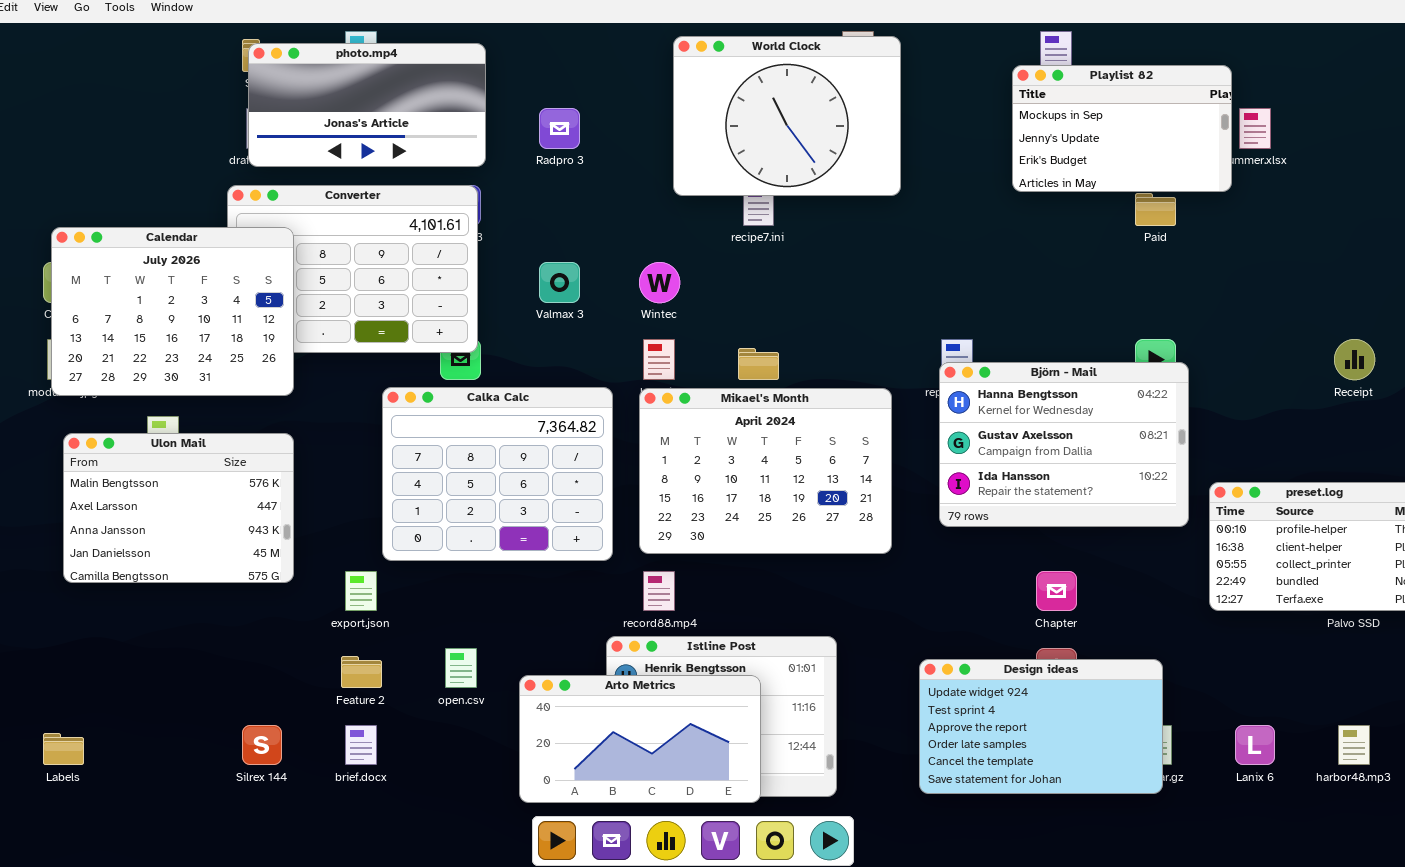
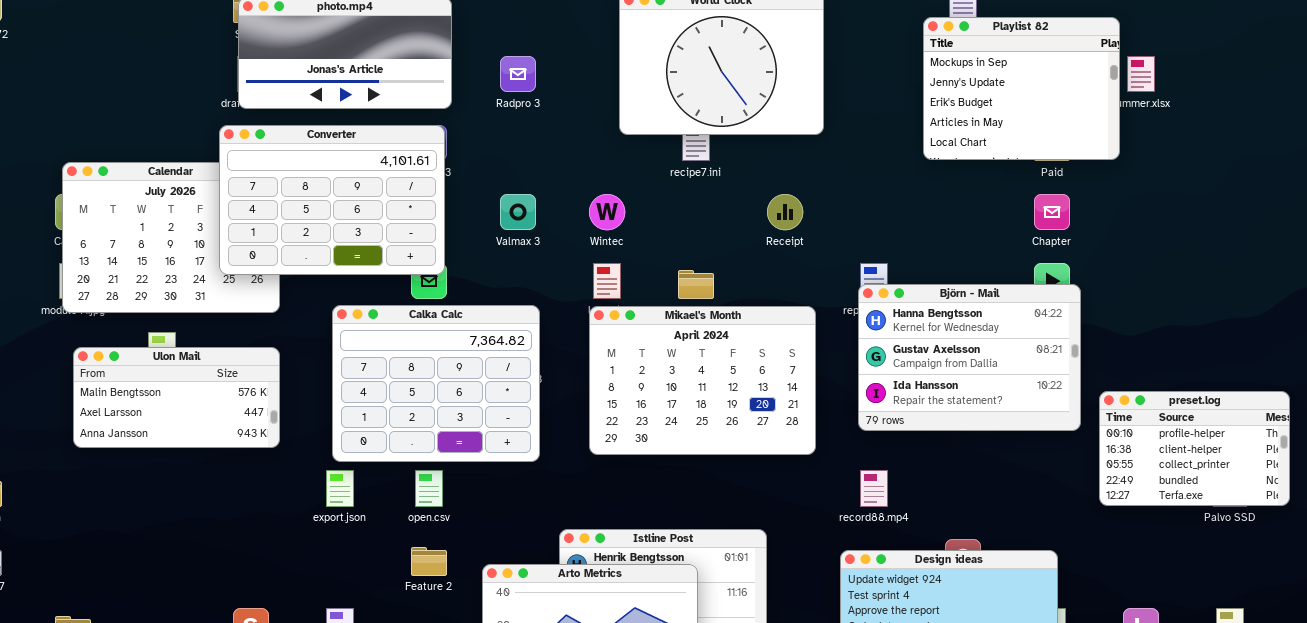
Playlist 82: [1012,65,1232,192] -> [923,17,1120,160], resized
Converter: [227,185,478,353] -> [219,125,445,275], raised
Receipt: [1334,339,1375,380] -> [767,194,803,230], moved
Calka Calc: [382,387,613,561] -> [332,305,540,462], moved
Ulon Mail: [63,433,294,583] -> [73,347,280,448], resized
record88.mp4: [643,571,675,611] -> [860,470,888,507], moved
Chapter: [1036,571,1077,611] -> [1034,194,1070,230], moved
open.csv: [445,648,477,688] -> [415,470,443,507], moved
Feature 2: [341,656,382,688] -> [411,547,447,576], moved

